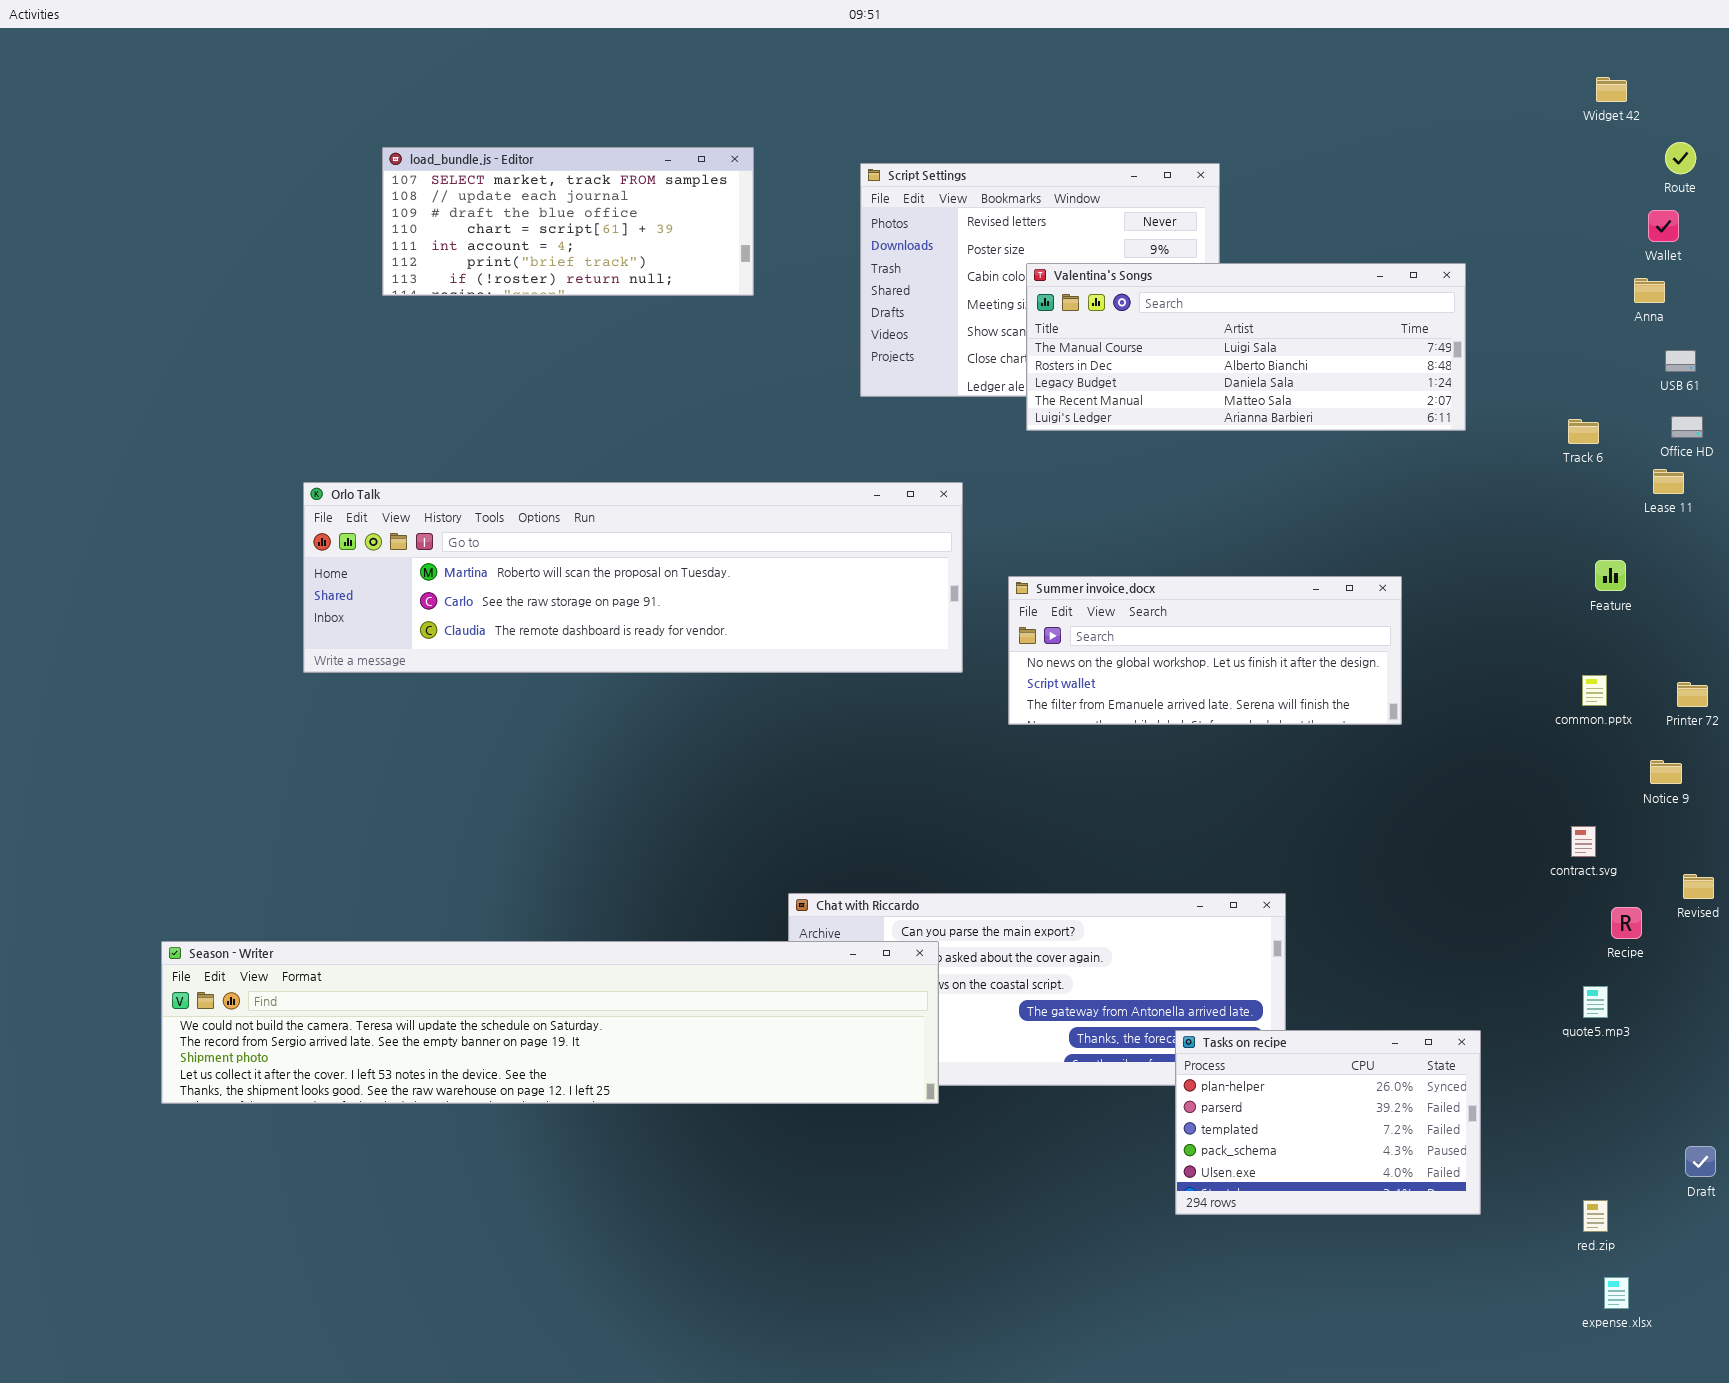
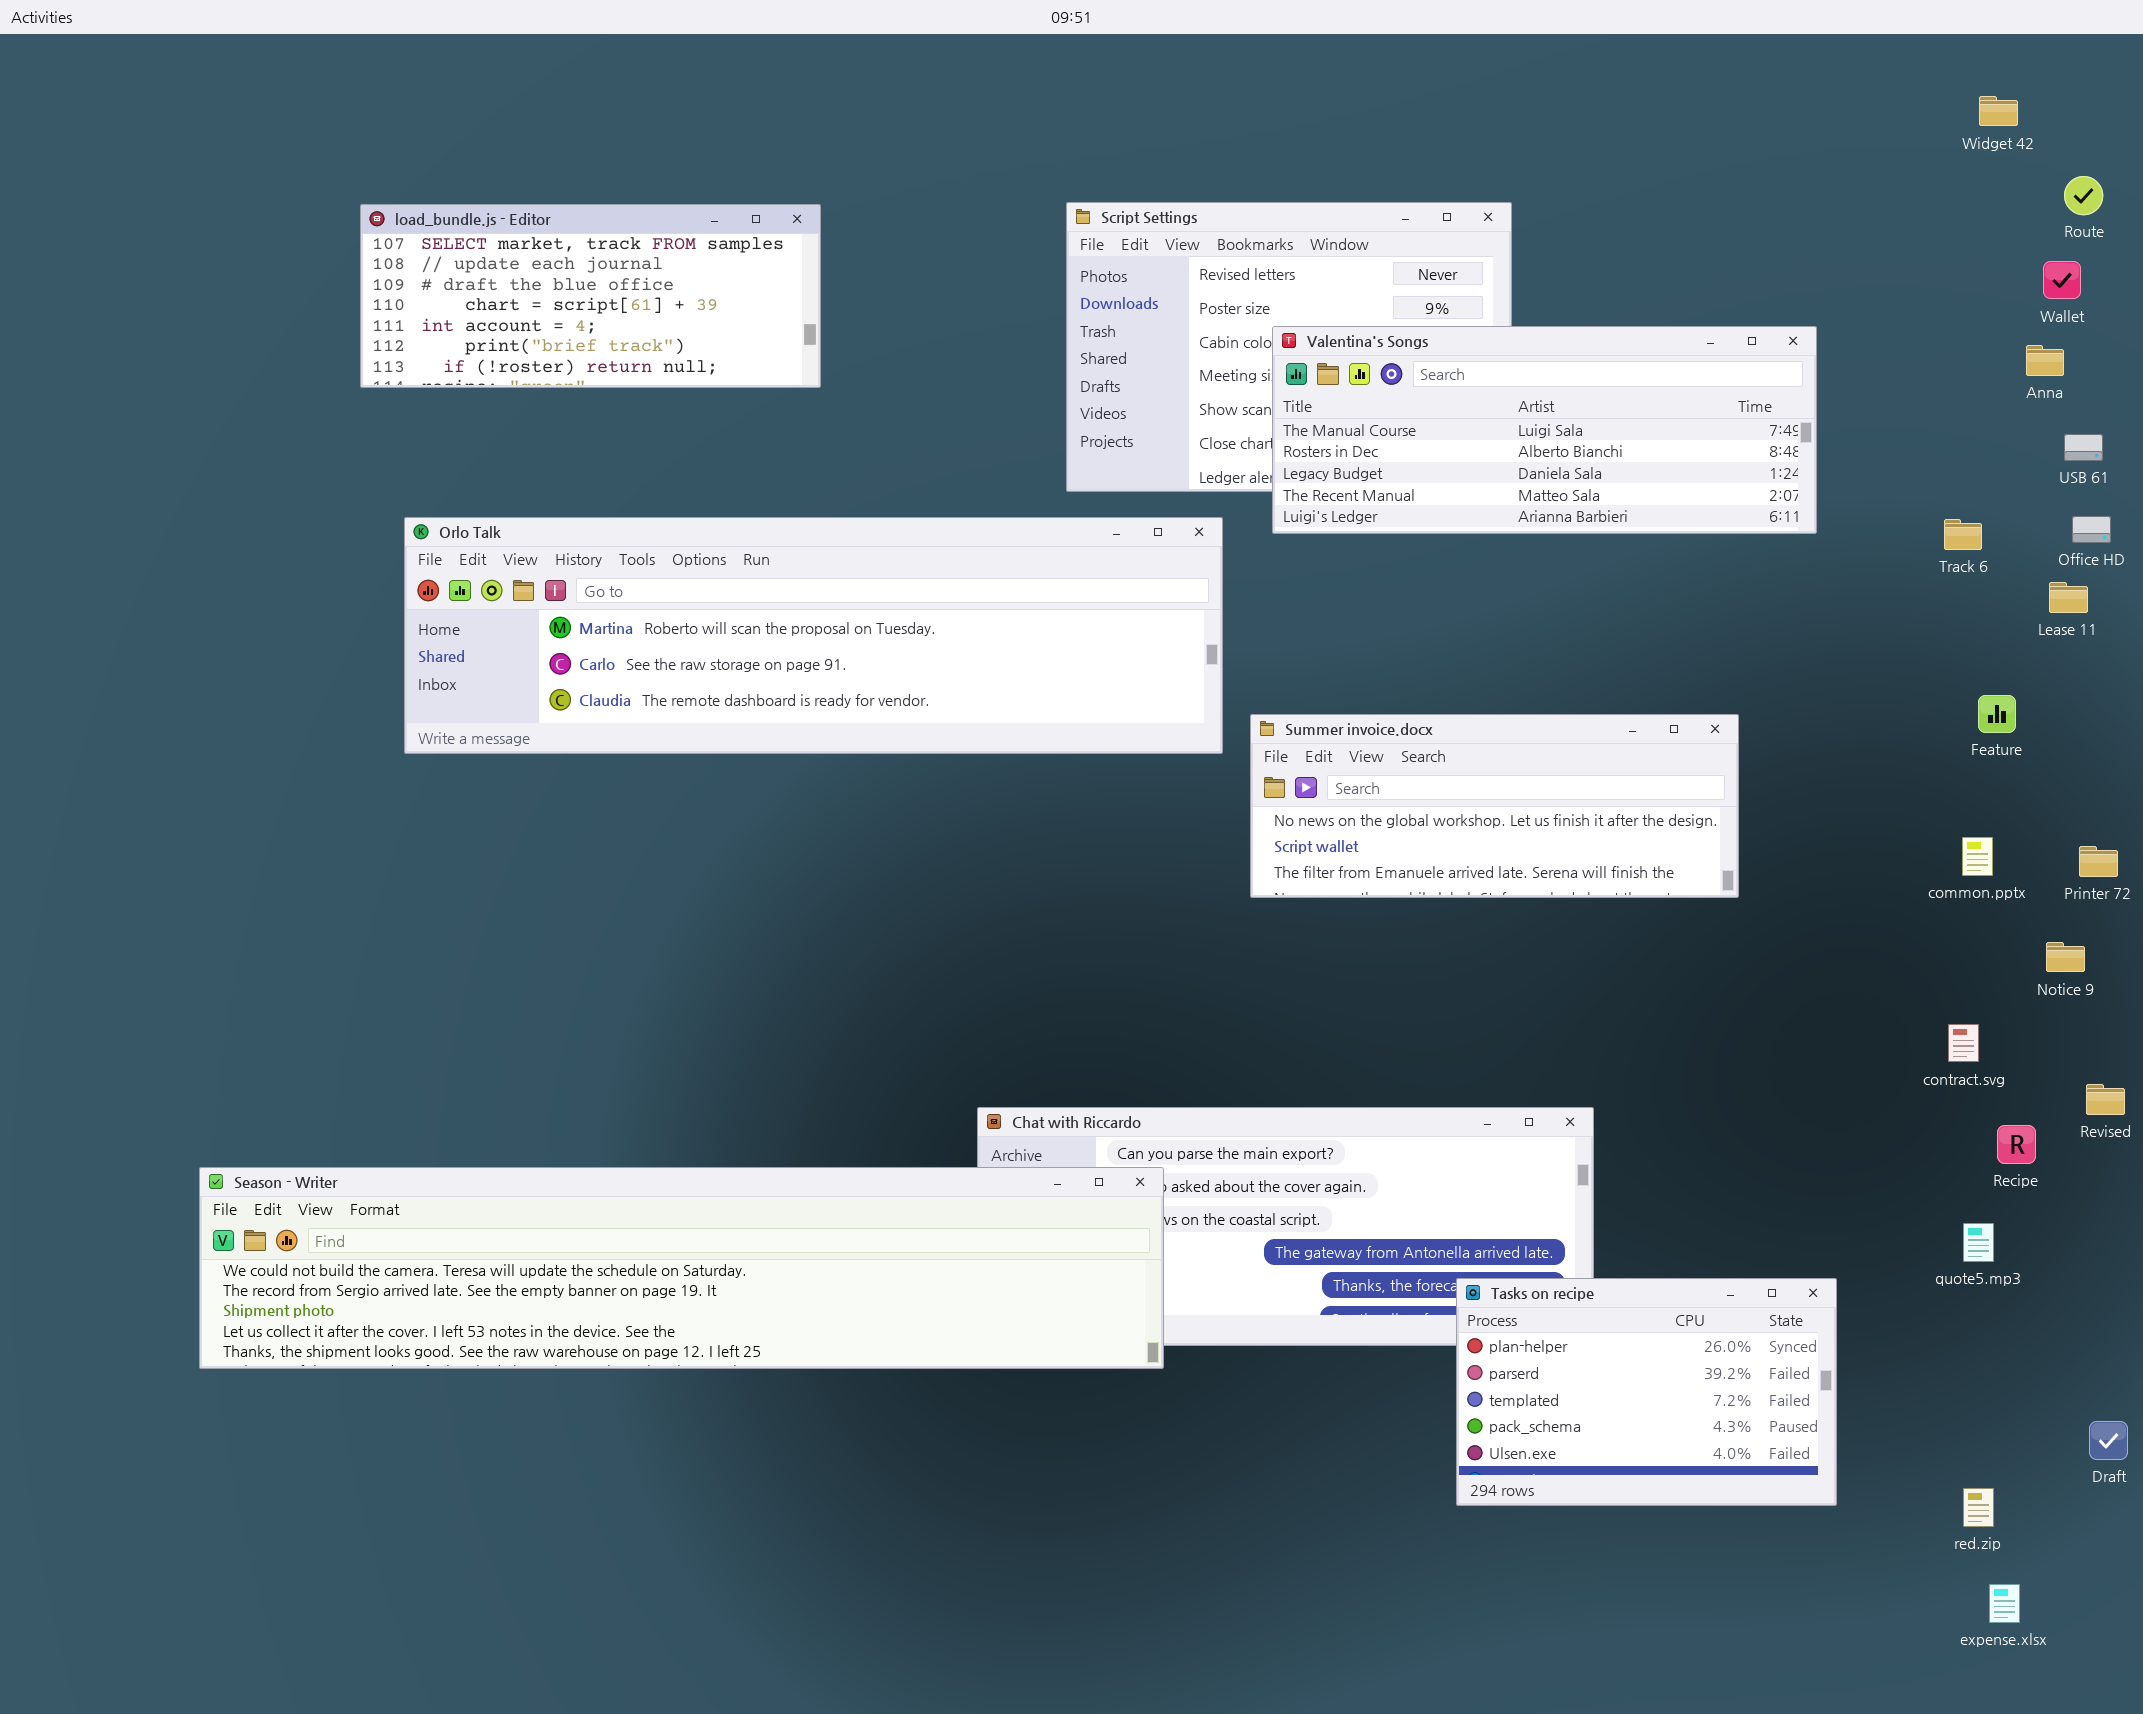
load_bundle.js - Editor: [382,147,754,296] -> [360,204,821,388], moved
Orlo Talk: [303,482,963,673] -> [404,517,1223,754], moved

